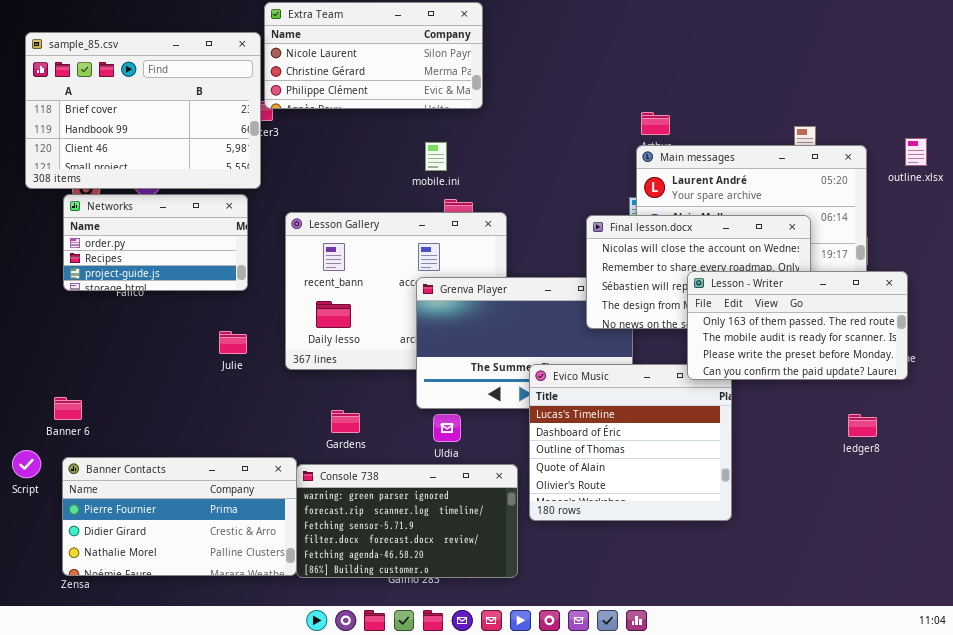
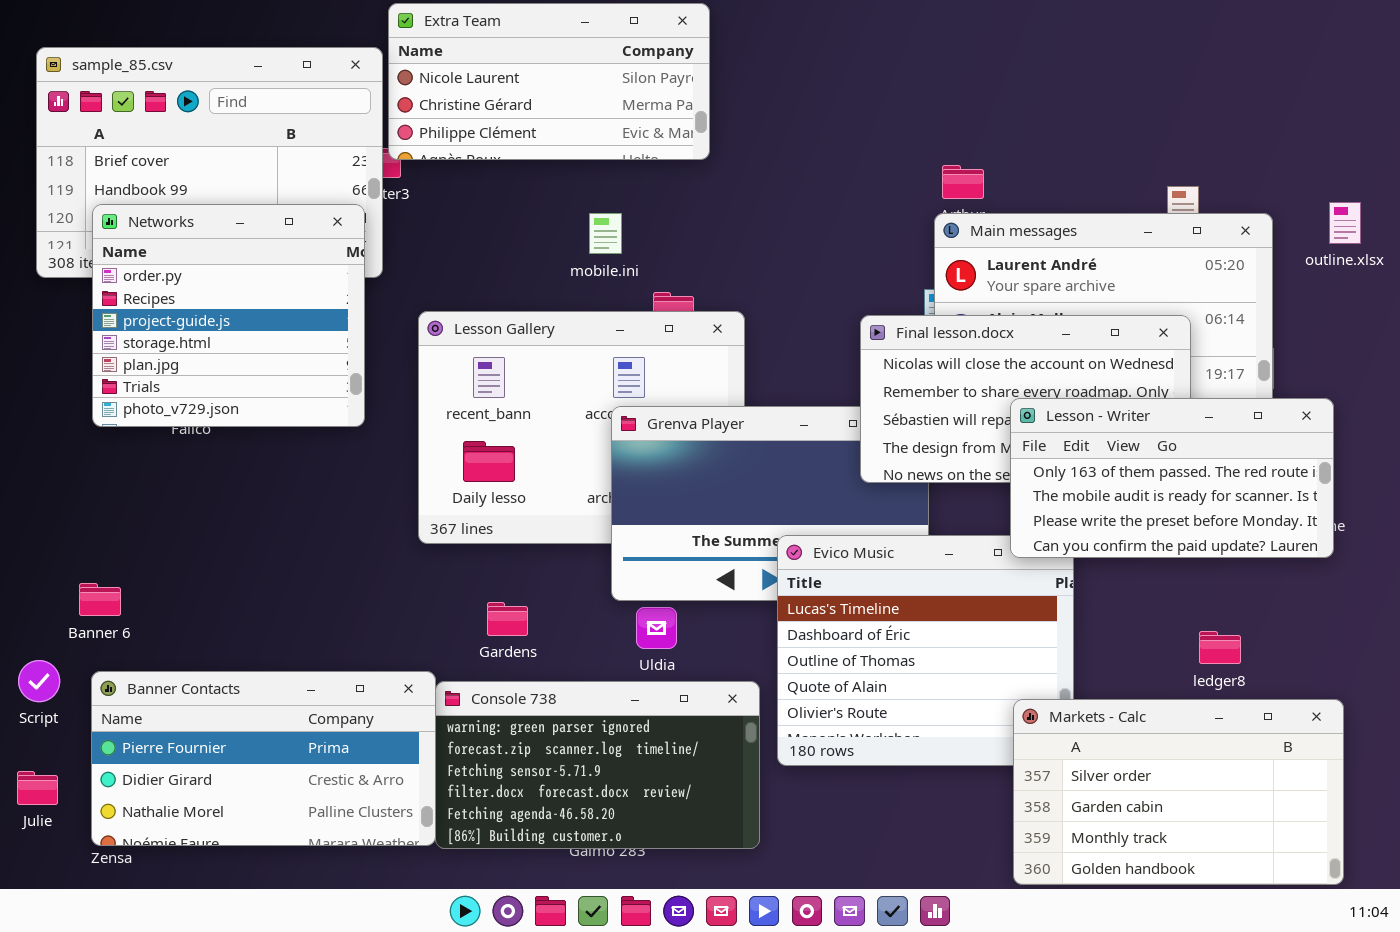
mobile.ini: [425,142,447,171] -> [589,213,622,254], moved
Networks: [63,194,248,291] -> [92,204,365,427], resized
Julie: [219,331,247,354] -> [17,771,58,805], moved
ledger8: [848,414,877,437] -> [1199,631,1241,664], moved
Markets - Calc: none -> [1013,699,1344,885], opened

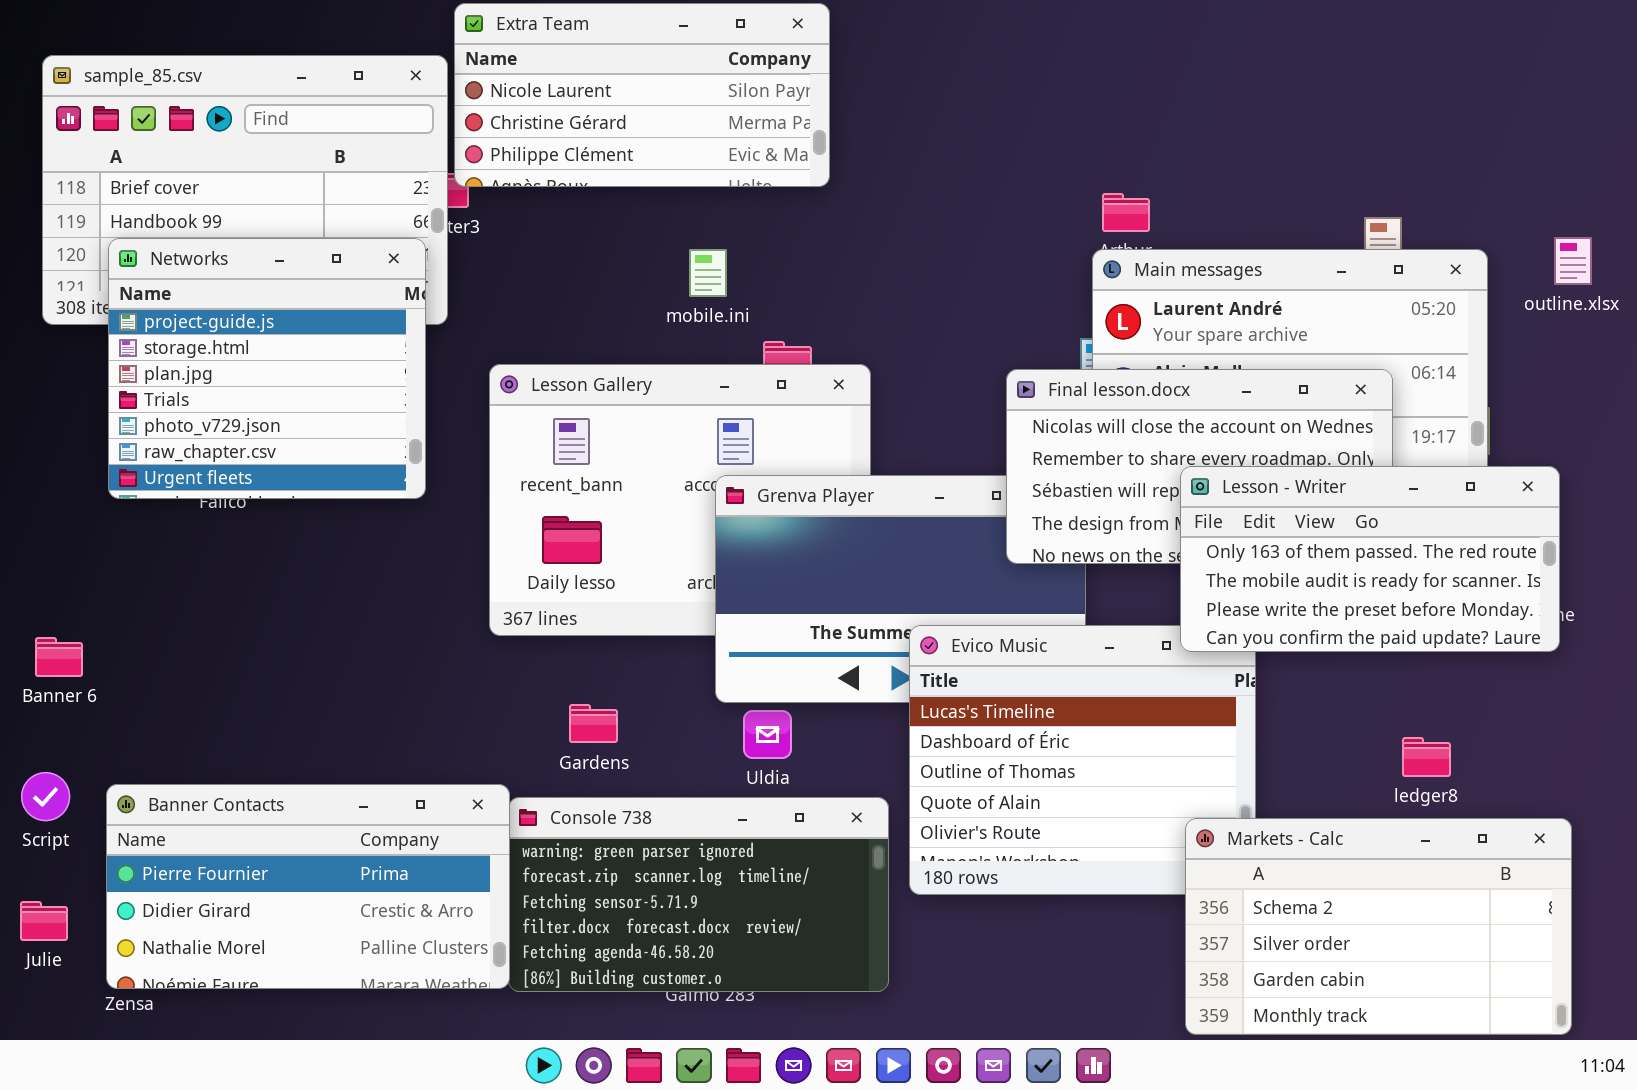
Networks: [92,204,365,427] -> [108,238,426,499], scrolled down 2 rows
Banner 6: [79,583,121,616] -> [35,637,83,677], moved
Markets - Calc: [1013,699,1344,885] -> [1185,818,1572,1035], scrolled up 1 row

